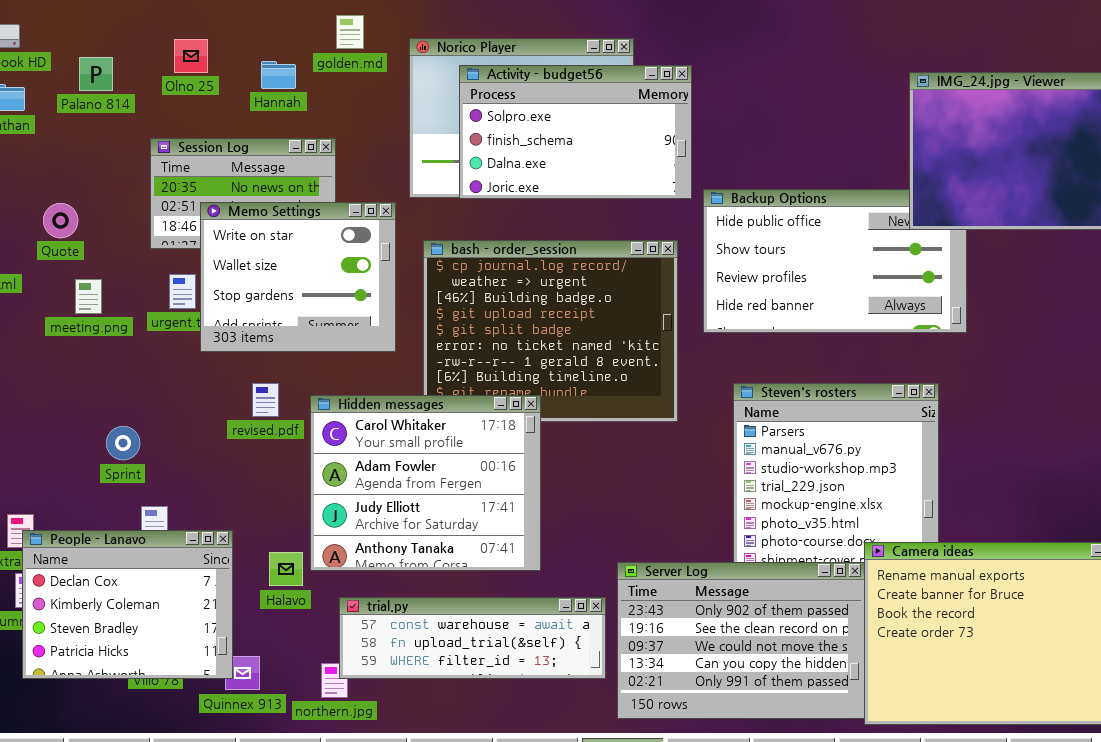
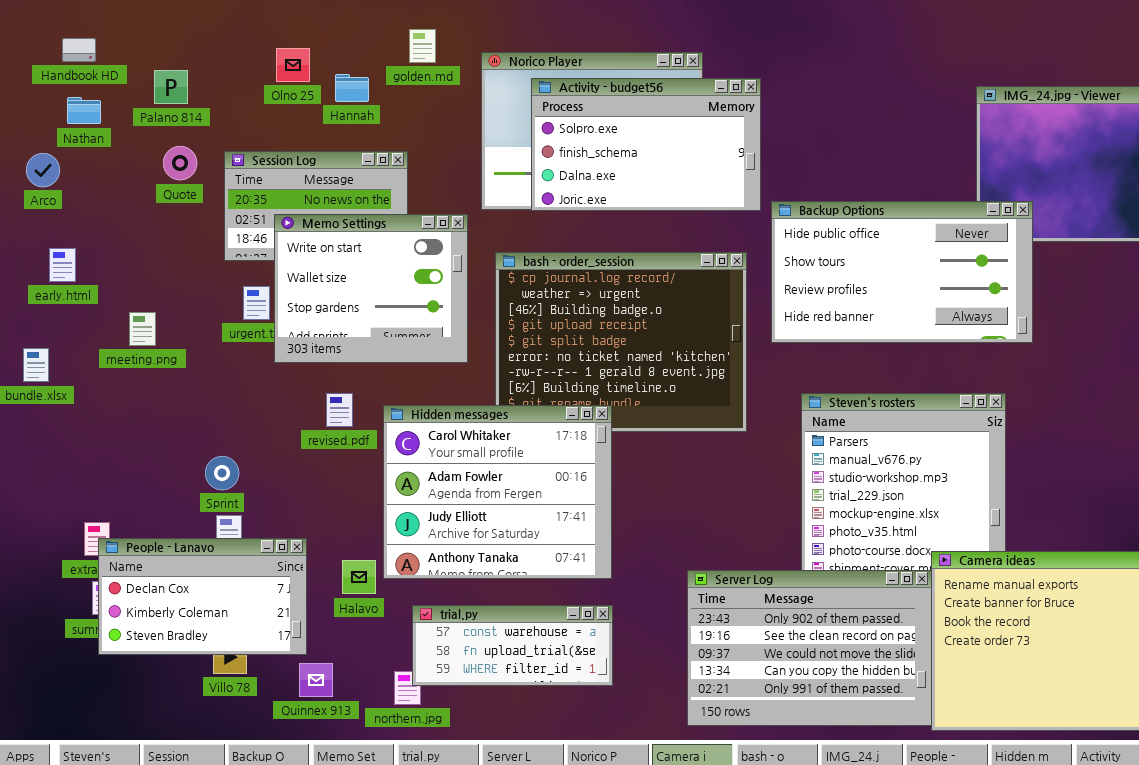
Olno 25: [174,39,208,73] -> [276,48,310,82], moved
Backup Options: [703,189,967,333] -> [771,201,1033,343], raised
Quote: [43,203,78,238] -> [163,146,197,180], moved
meeting.png: [75,279,102,314] -> [129,312,156,346], moved
Sprint: [106,426,140,460] -> [205,456,239,490], moved
People - Lanavo: [22,530,233,679] -> [98,538,307,655], resized
trial.py: [339,597,606,679] -> [412,605,613,686], resized

